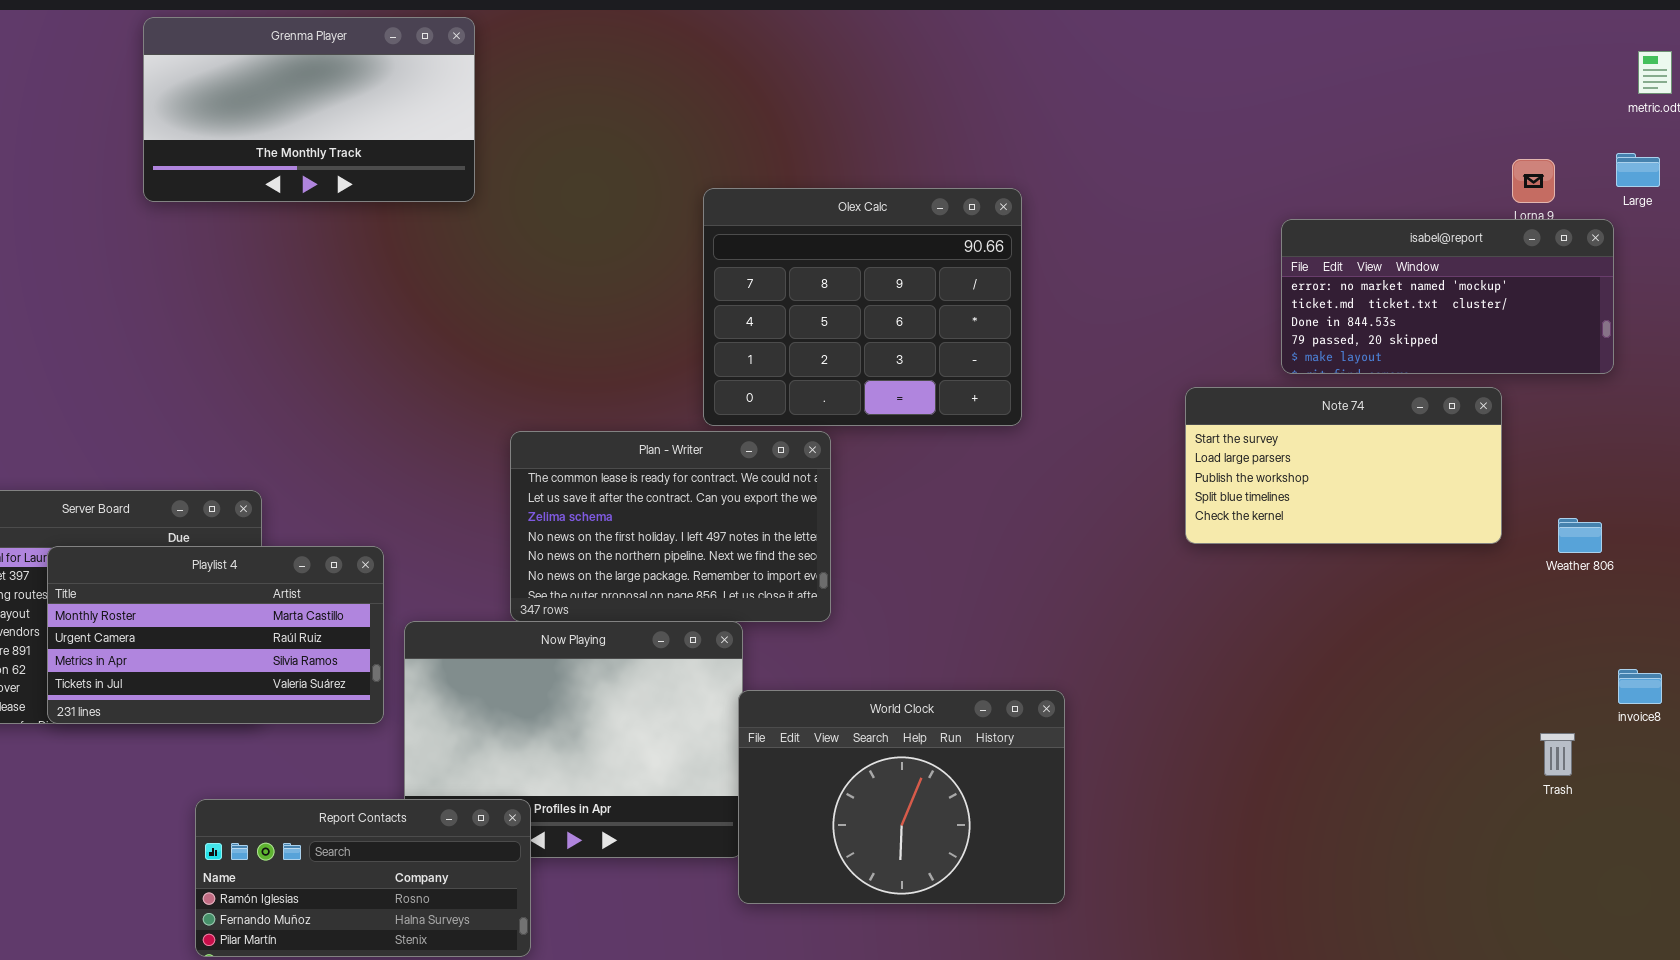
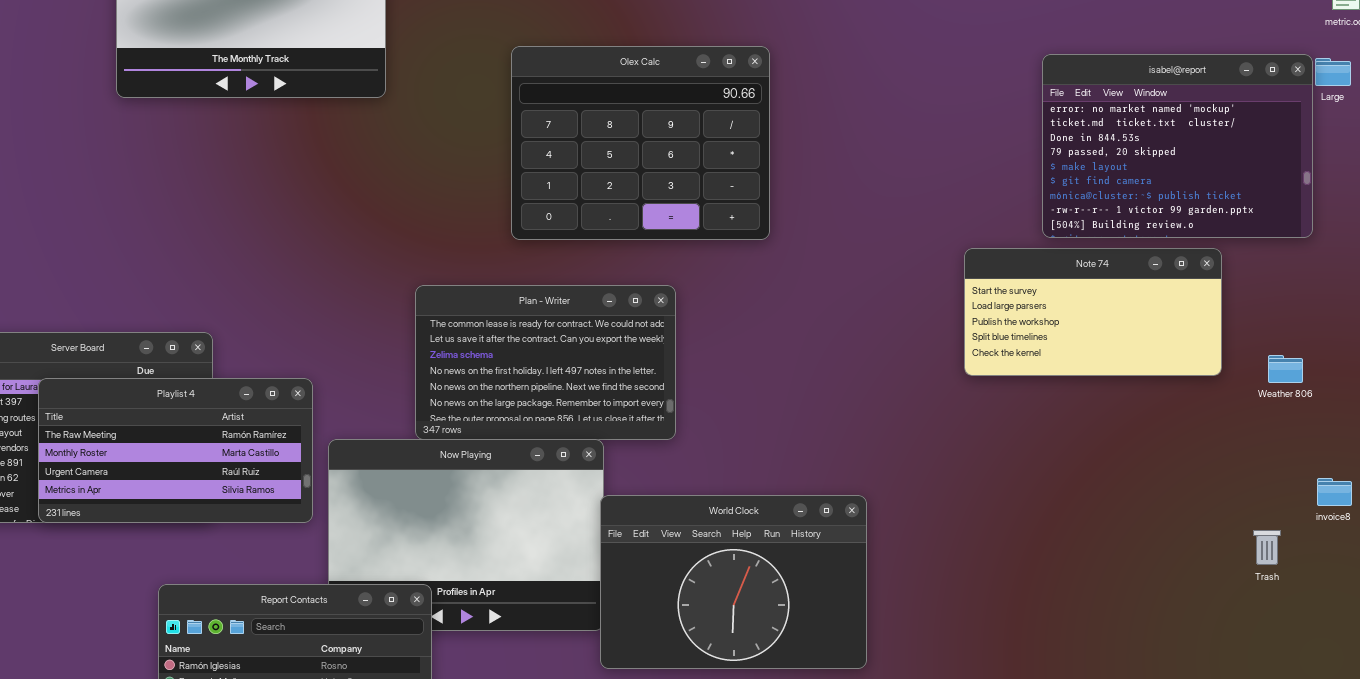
Olex Calc: [703,188,1022,426] -> [511,46,770,240], moved
isabel@report: [1281,219,1614,374] -> [1042,54,1313,238], resized
Playlist 4: [47,546,384,724] -> [38,378,313,523], scrolled up 1 row

